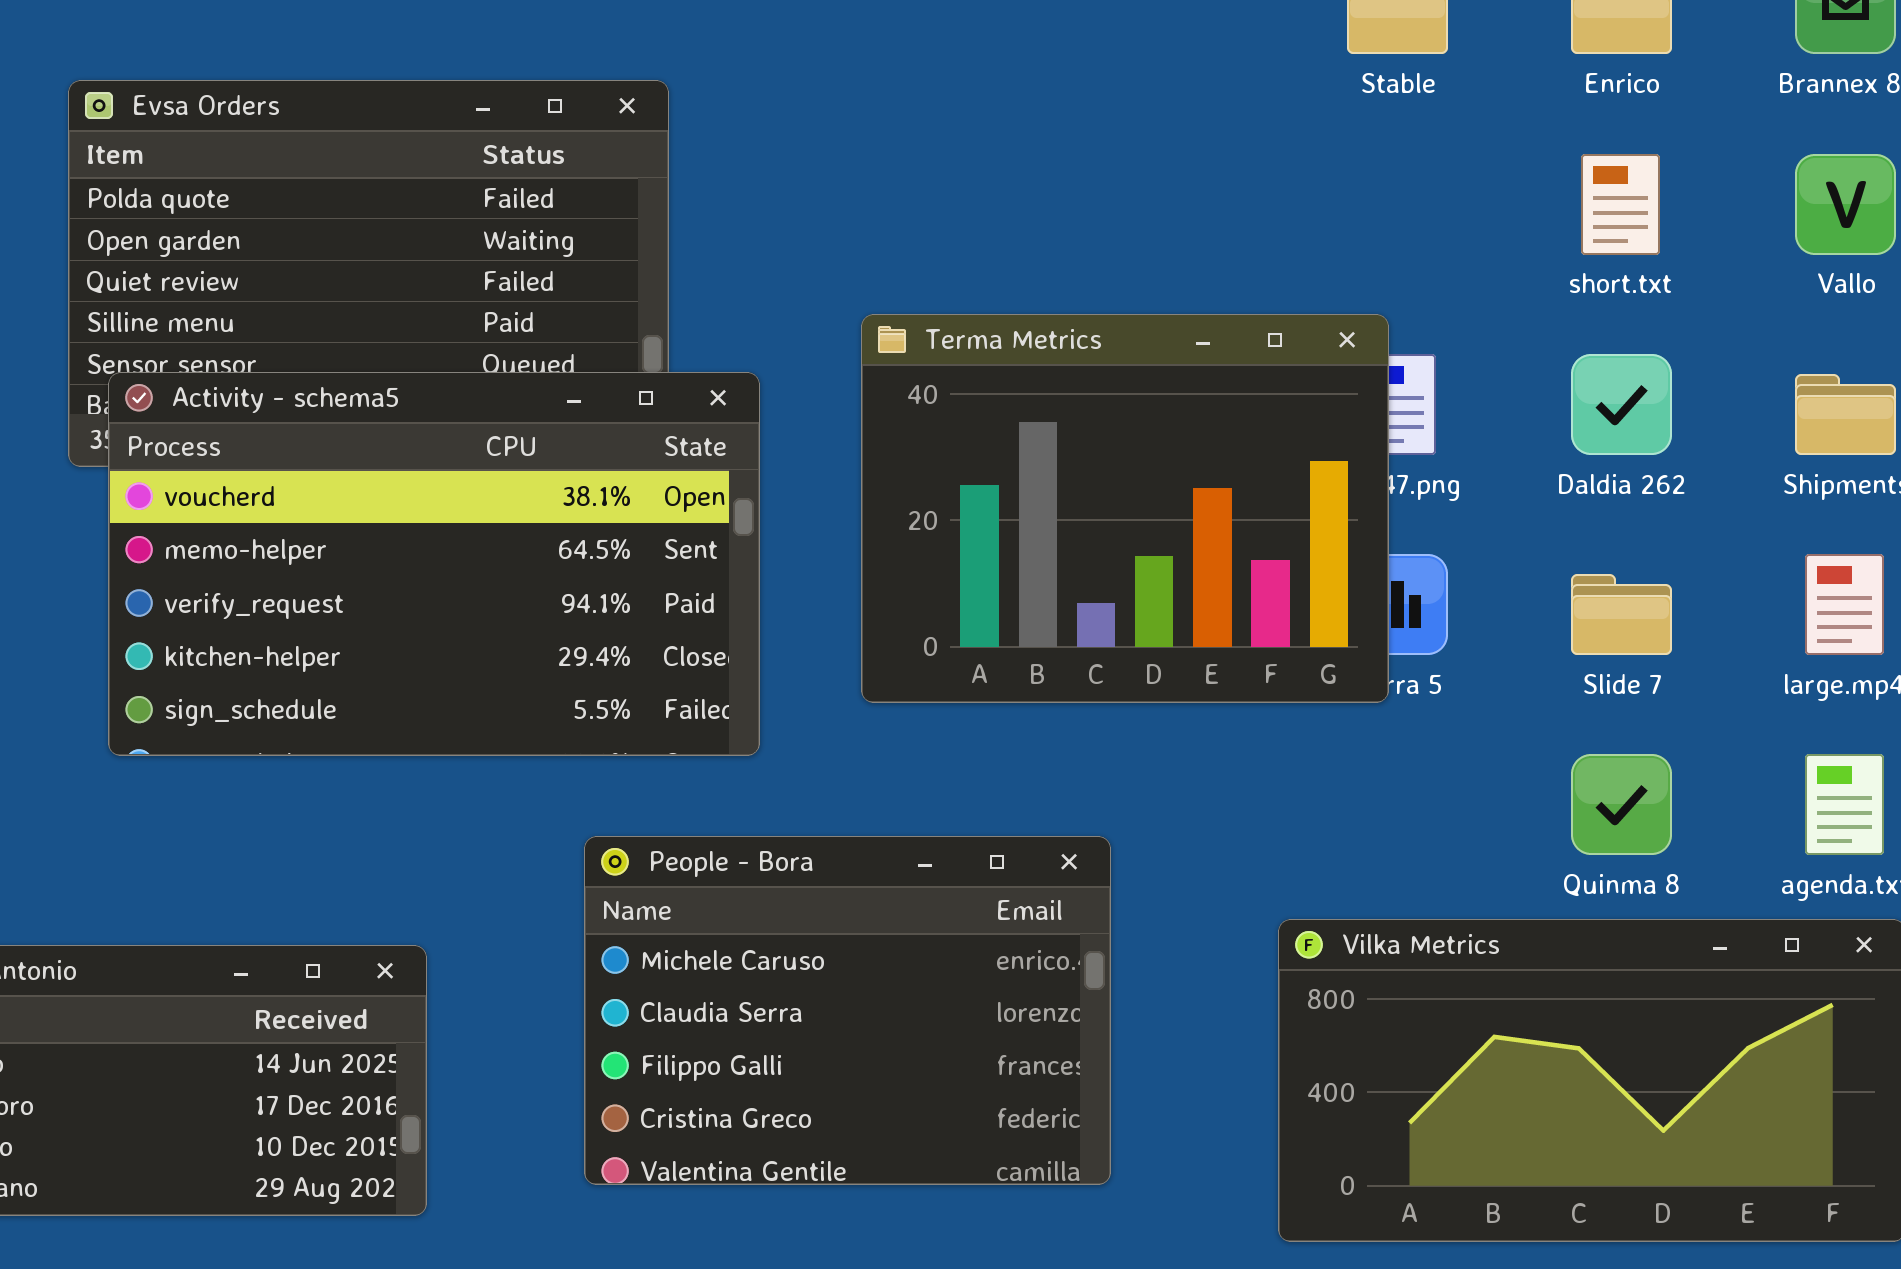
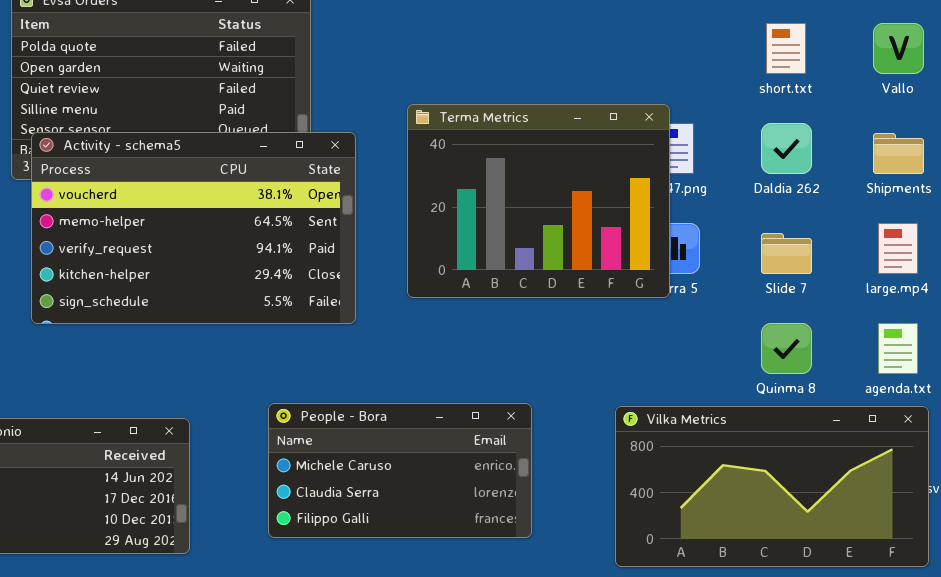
People - Bora: [584,836,1111,1185] -> [268,403,532,538], resized

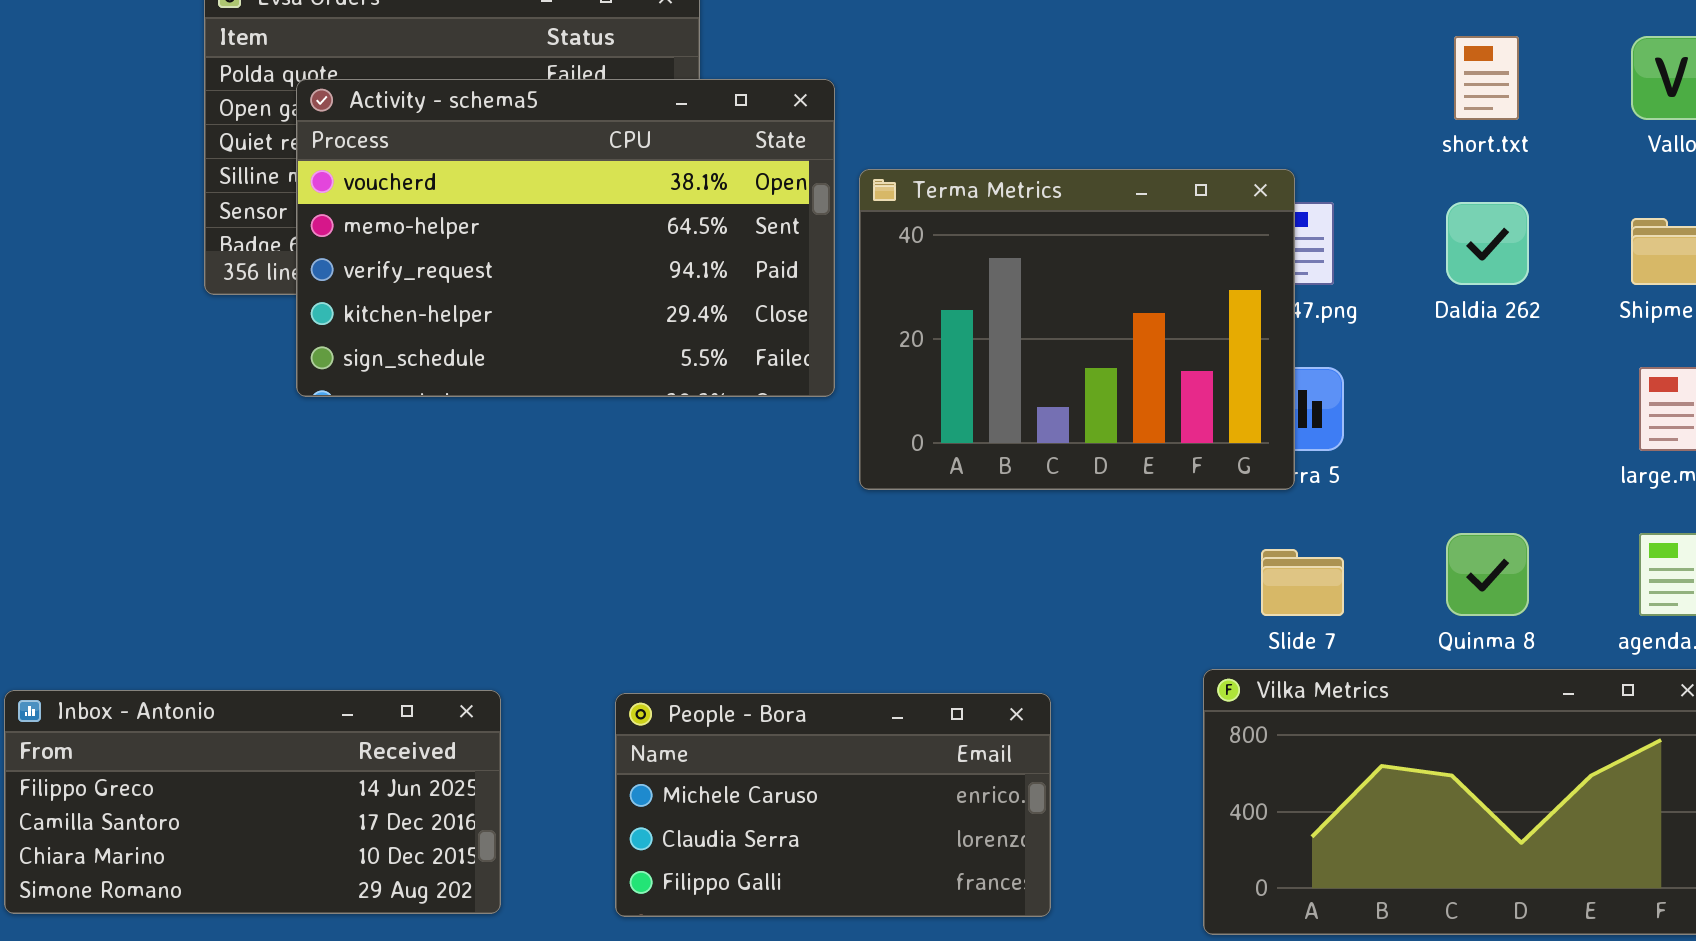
Activity - schema5: [31,132,356,324] -> [296,79,835,397], moved
Slide 7: [761,233,812,274] -> [1261,549,1344,616], moved
People - Bora: [268,403,532,538] -> [615,693,1051,917], moved

